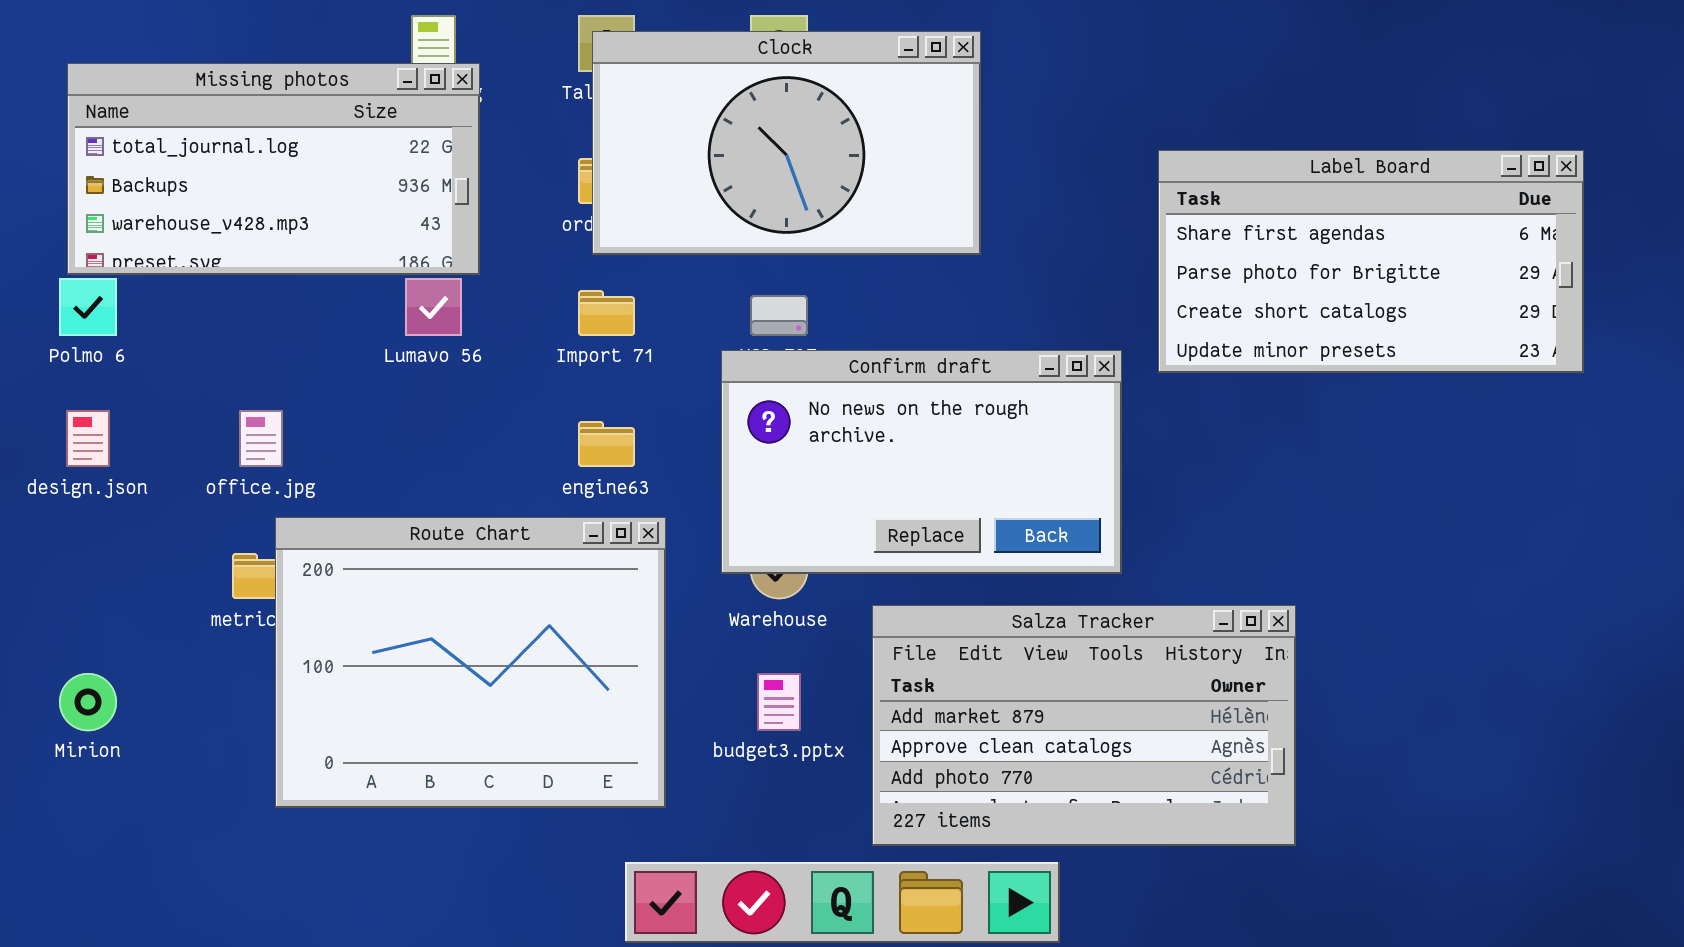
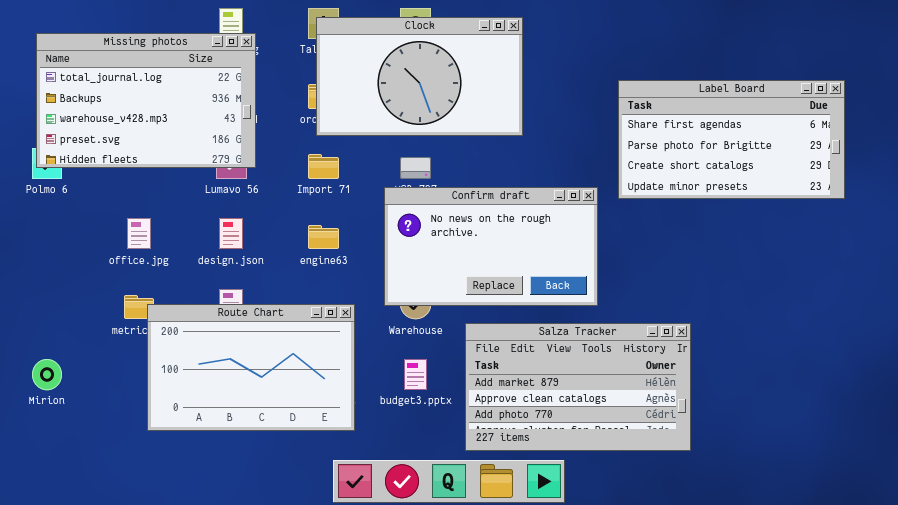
Missing photos: [67,63,480,275] -> [36,33,256,168], resized
design.json: [66,410,110,467] -> [219,218,243,249], moved
Route Chart: [275,517,666,808] -> [147,304,355,431], resized

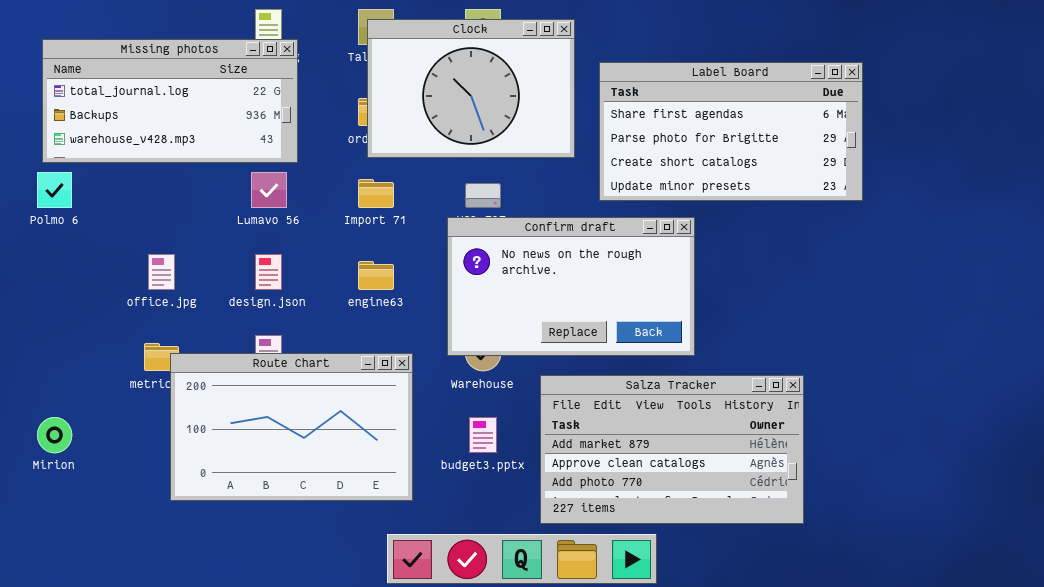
Clock: [316,17,523,136] -> [367,19,575,158], resized
Missing photos: [36,33,256,168] -> [42,39,298,163], resized
Label Board: [618,80,845,199] -> [599,62,863,201], moved

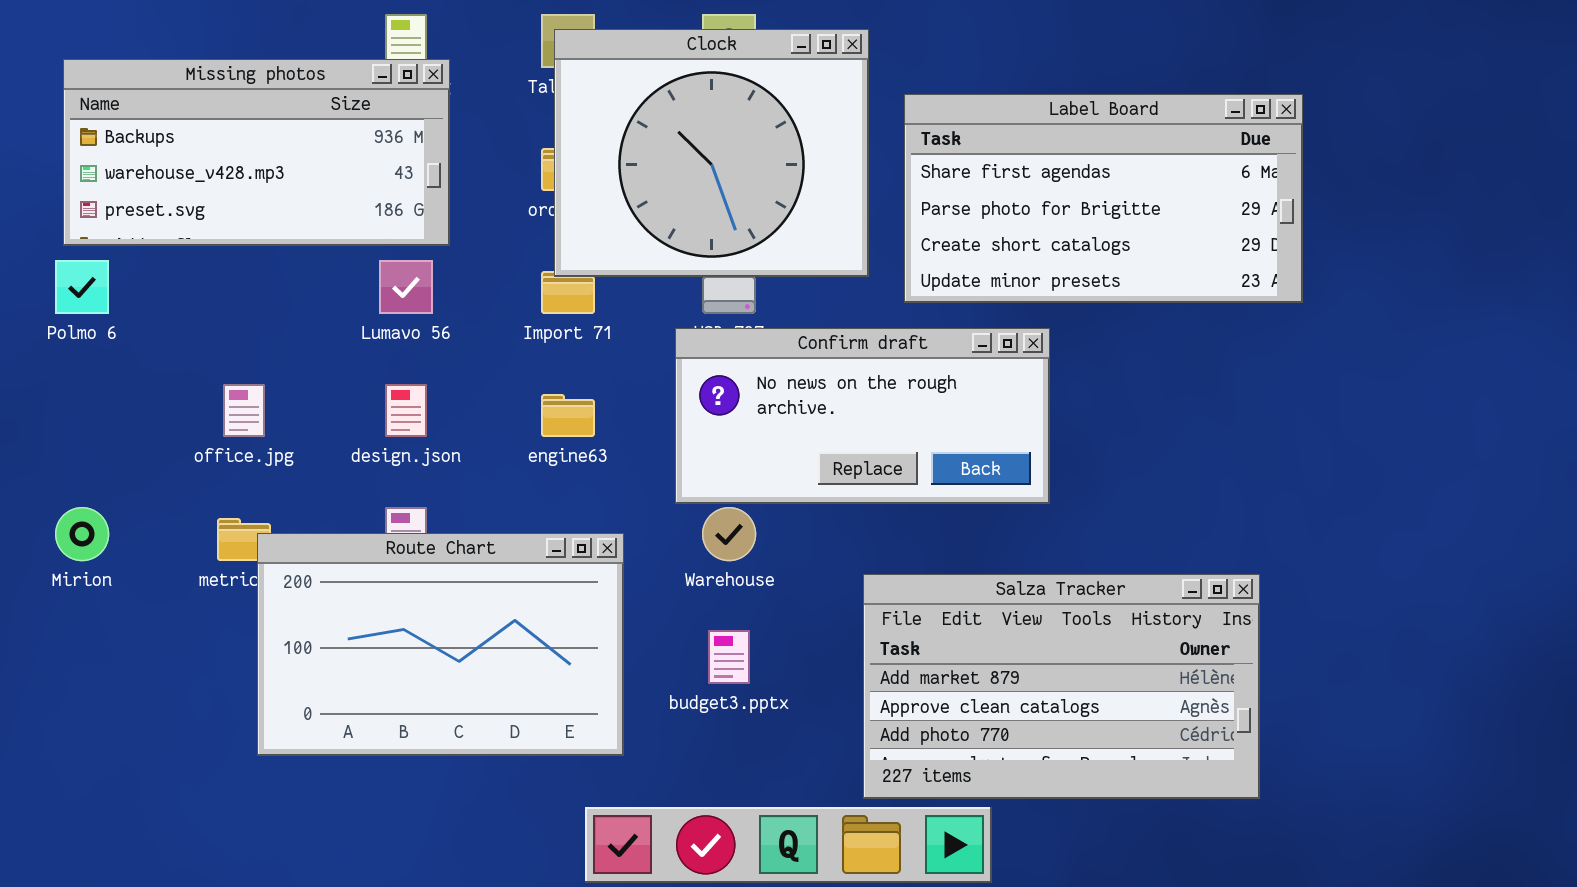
Clock: [367,19,575,158] -> [554,29,869,277], resized
Missing photos: [42,39,298,163] -> [63,59,450,246], scrolled down 1 row
Confirm draft: [447,217,695,356] -> [675,328,1050,504], resized
Salza Tracker: [540,375,804,524] -> [863,574,1260,799], moved
Mirion: [37,417,72,453] -> [55,507,109,561], moved

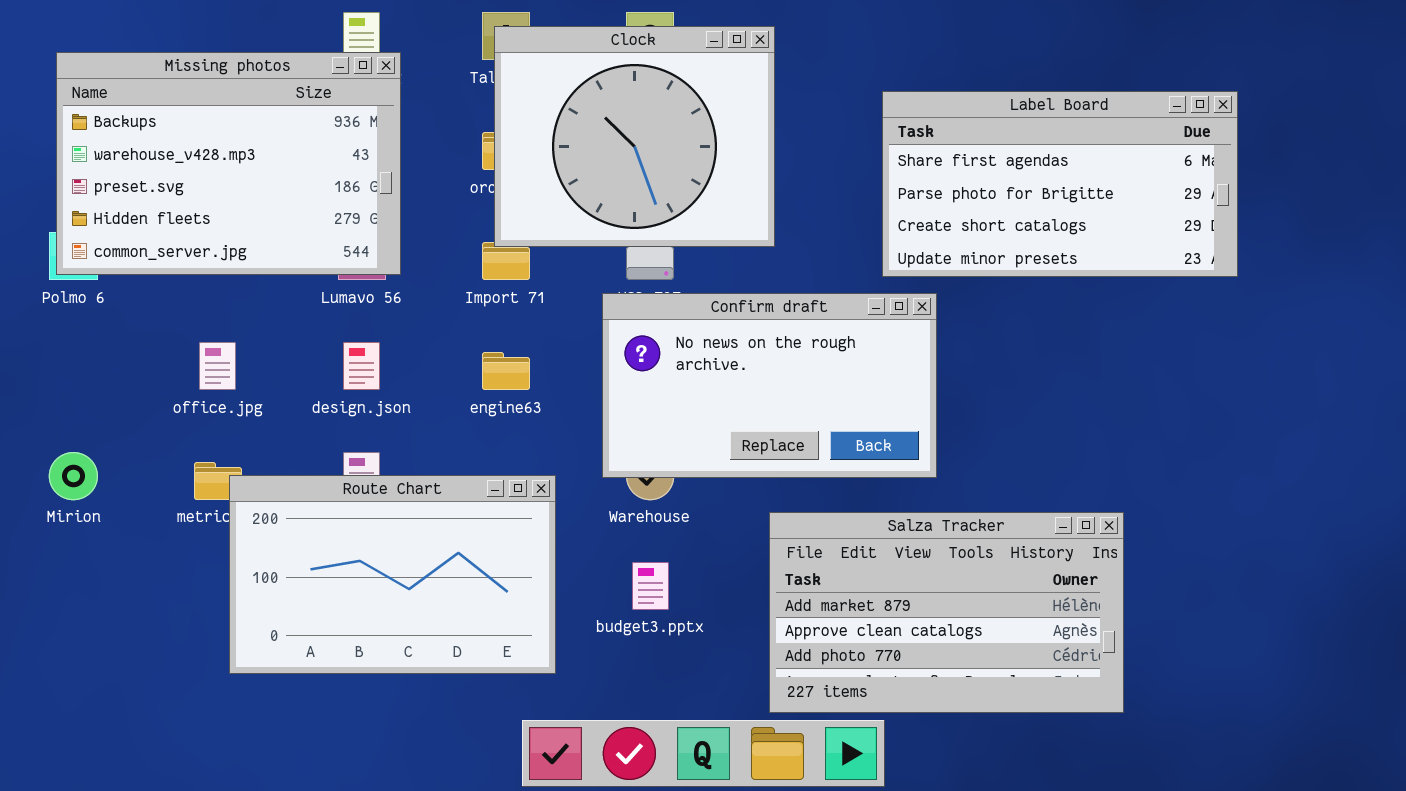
Missing photos: [63,59,450,246] -> [56,52,401,275], resized
Label Board: [904,94,1303,303] -> [882,91,1238,277], moved
Confirm draft: [675,328,1050,504] -> [602,293,937,478], resized

